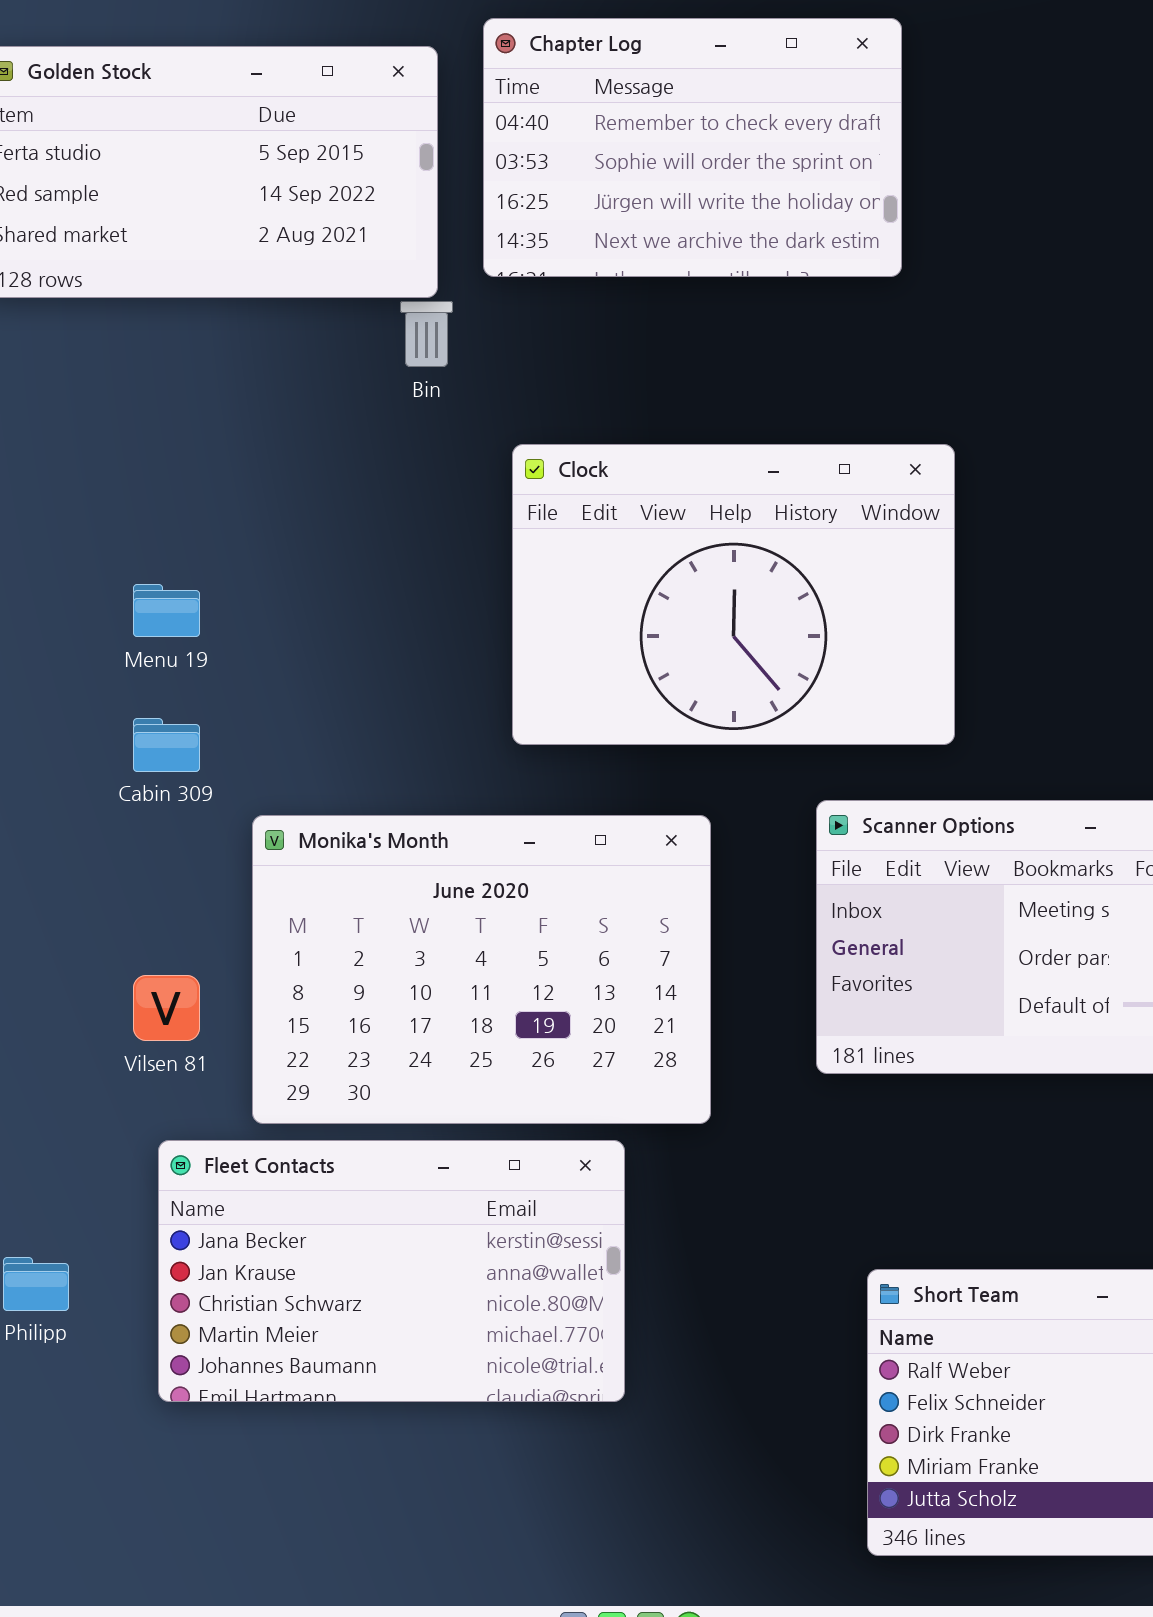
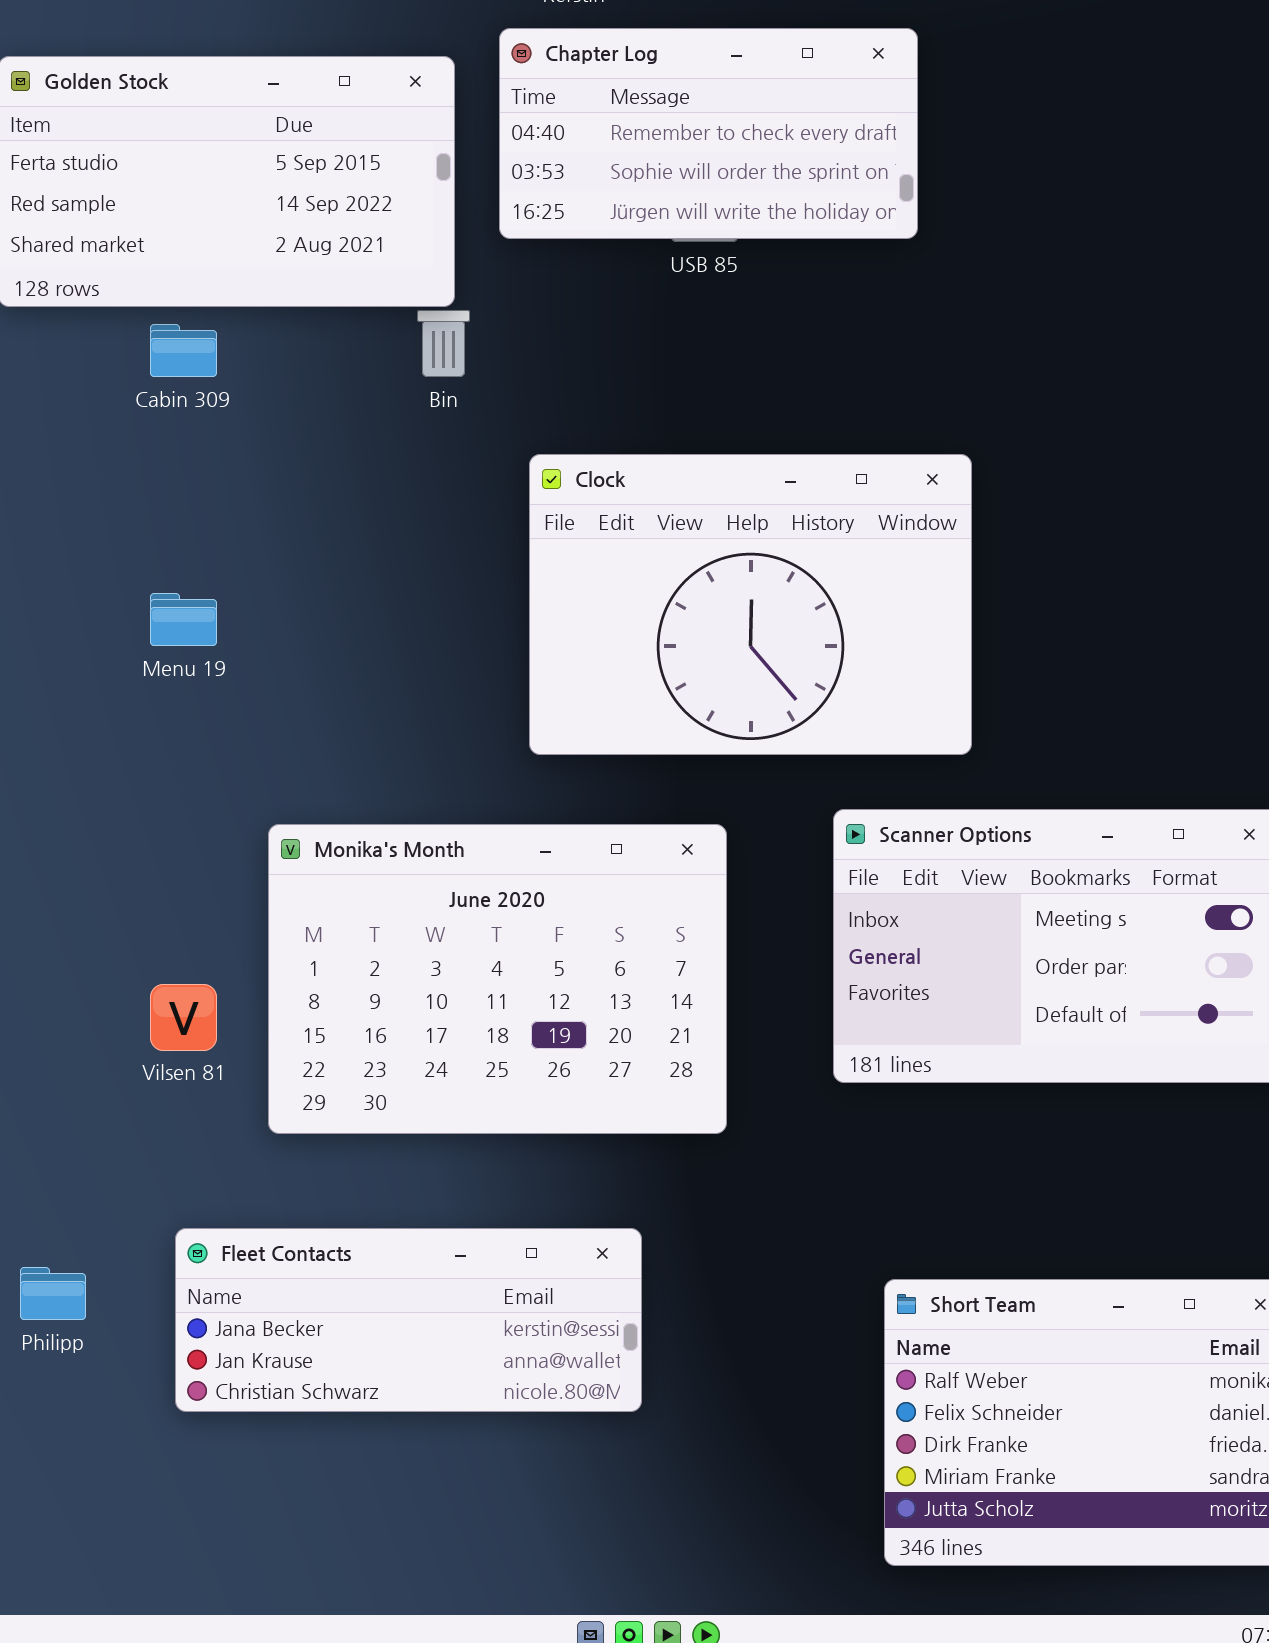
Chapter Log: [483,18,902,277] -> [499,28,918,239], resized
Cabin 309: [133,718,200,772] -> [150,324,217,377], moved
Fleet Contacts: [158,1140,625,1402] -> [175,1228,642,1412], resized

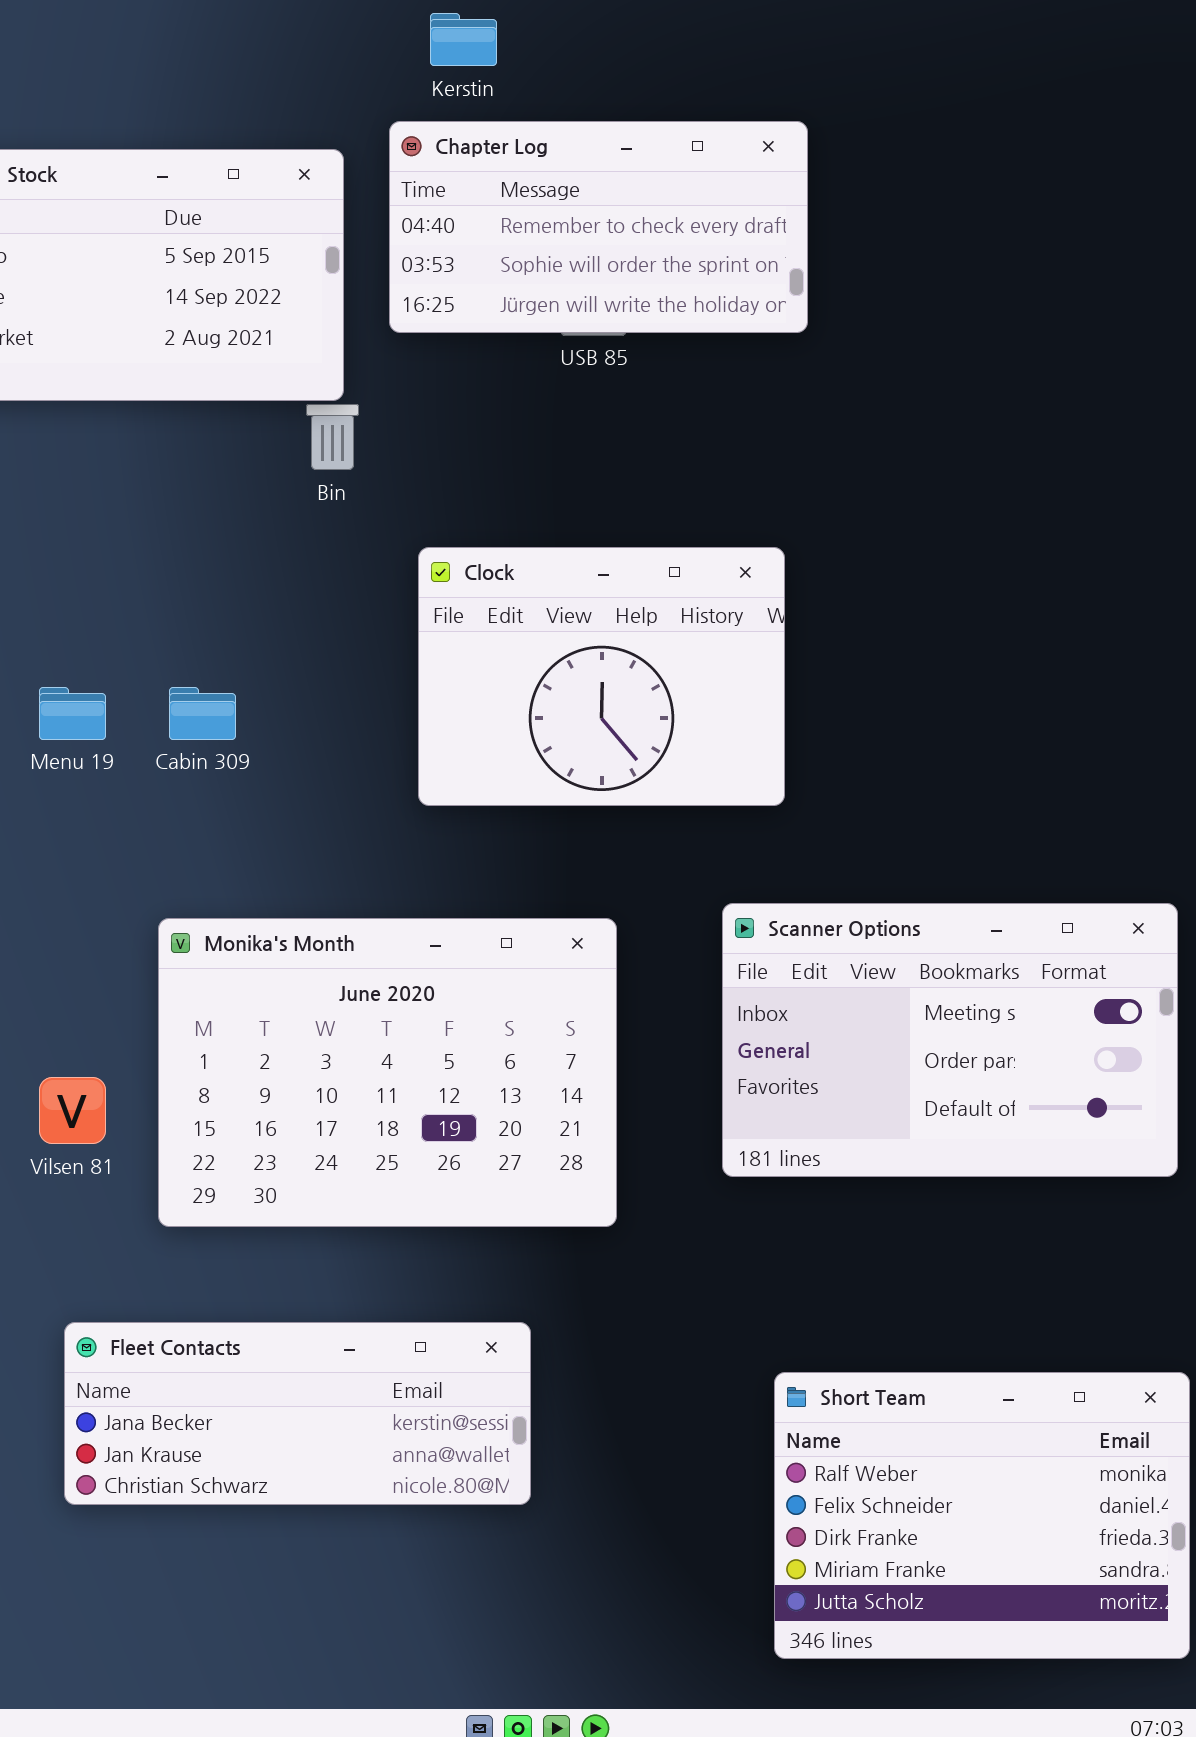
Cabin 309: [150,324,217,377] -> [169,687,236,740], moved
Clock: [529,454,972,755] -> [418,547,785,806], resized

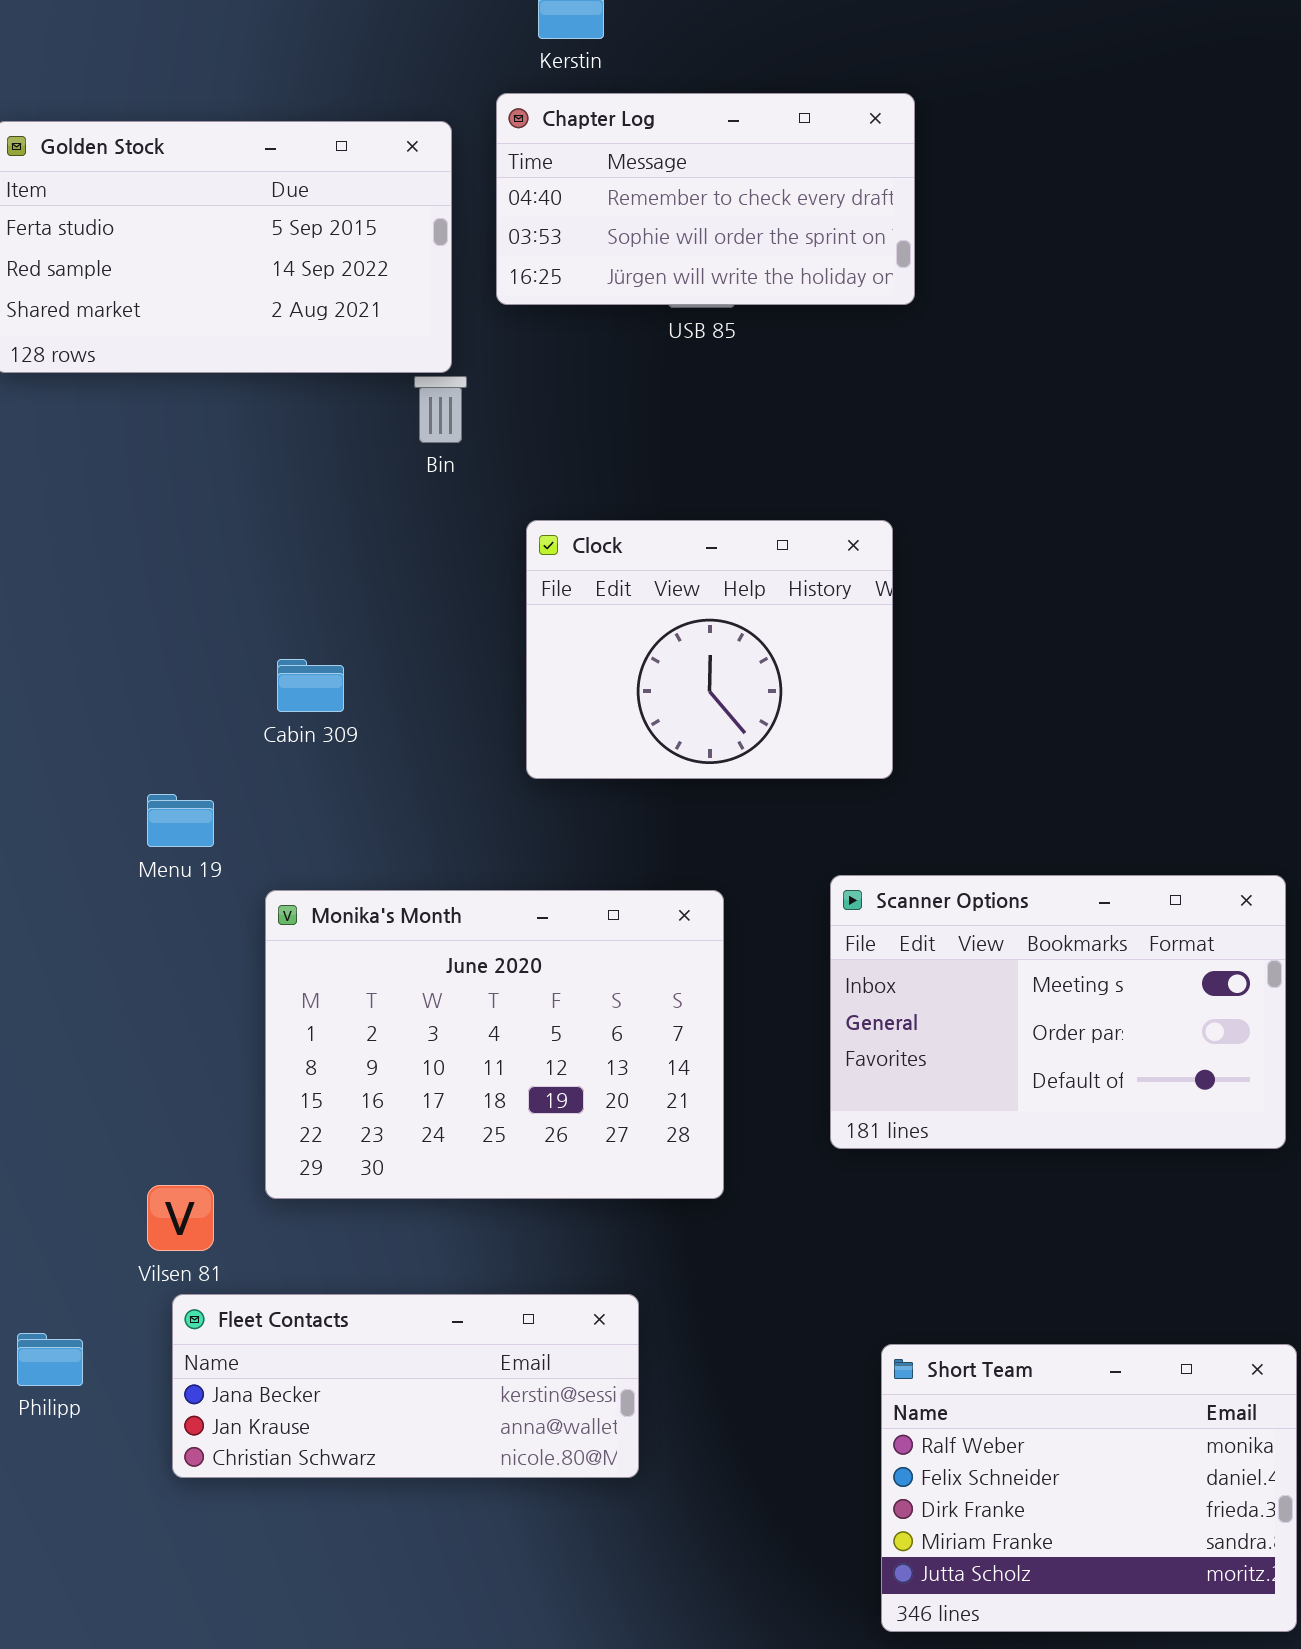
Menu 19: [39,687,106,740] -> [147,794,214,847], moved
Vilsen 81: [39,1077,106,1144] -> [147,1185,214,1251], moved

